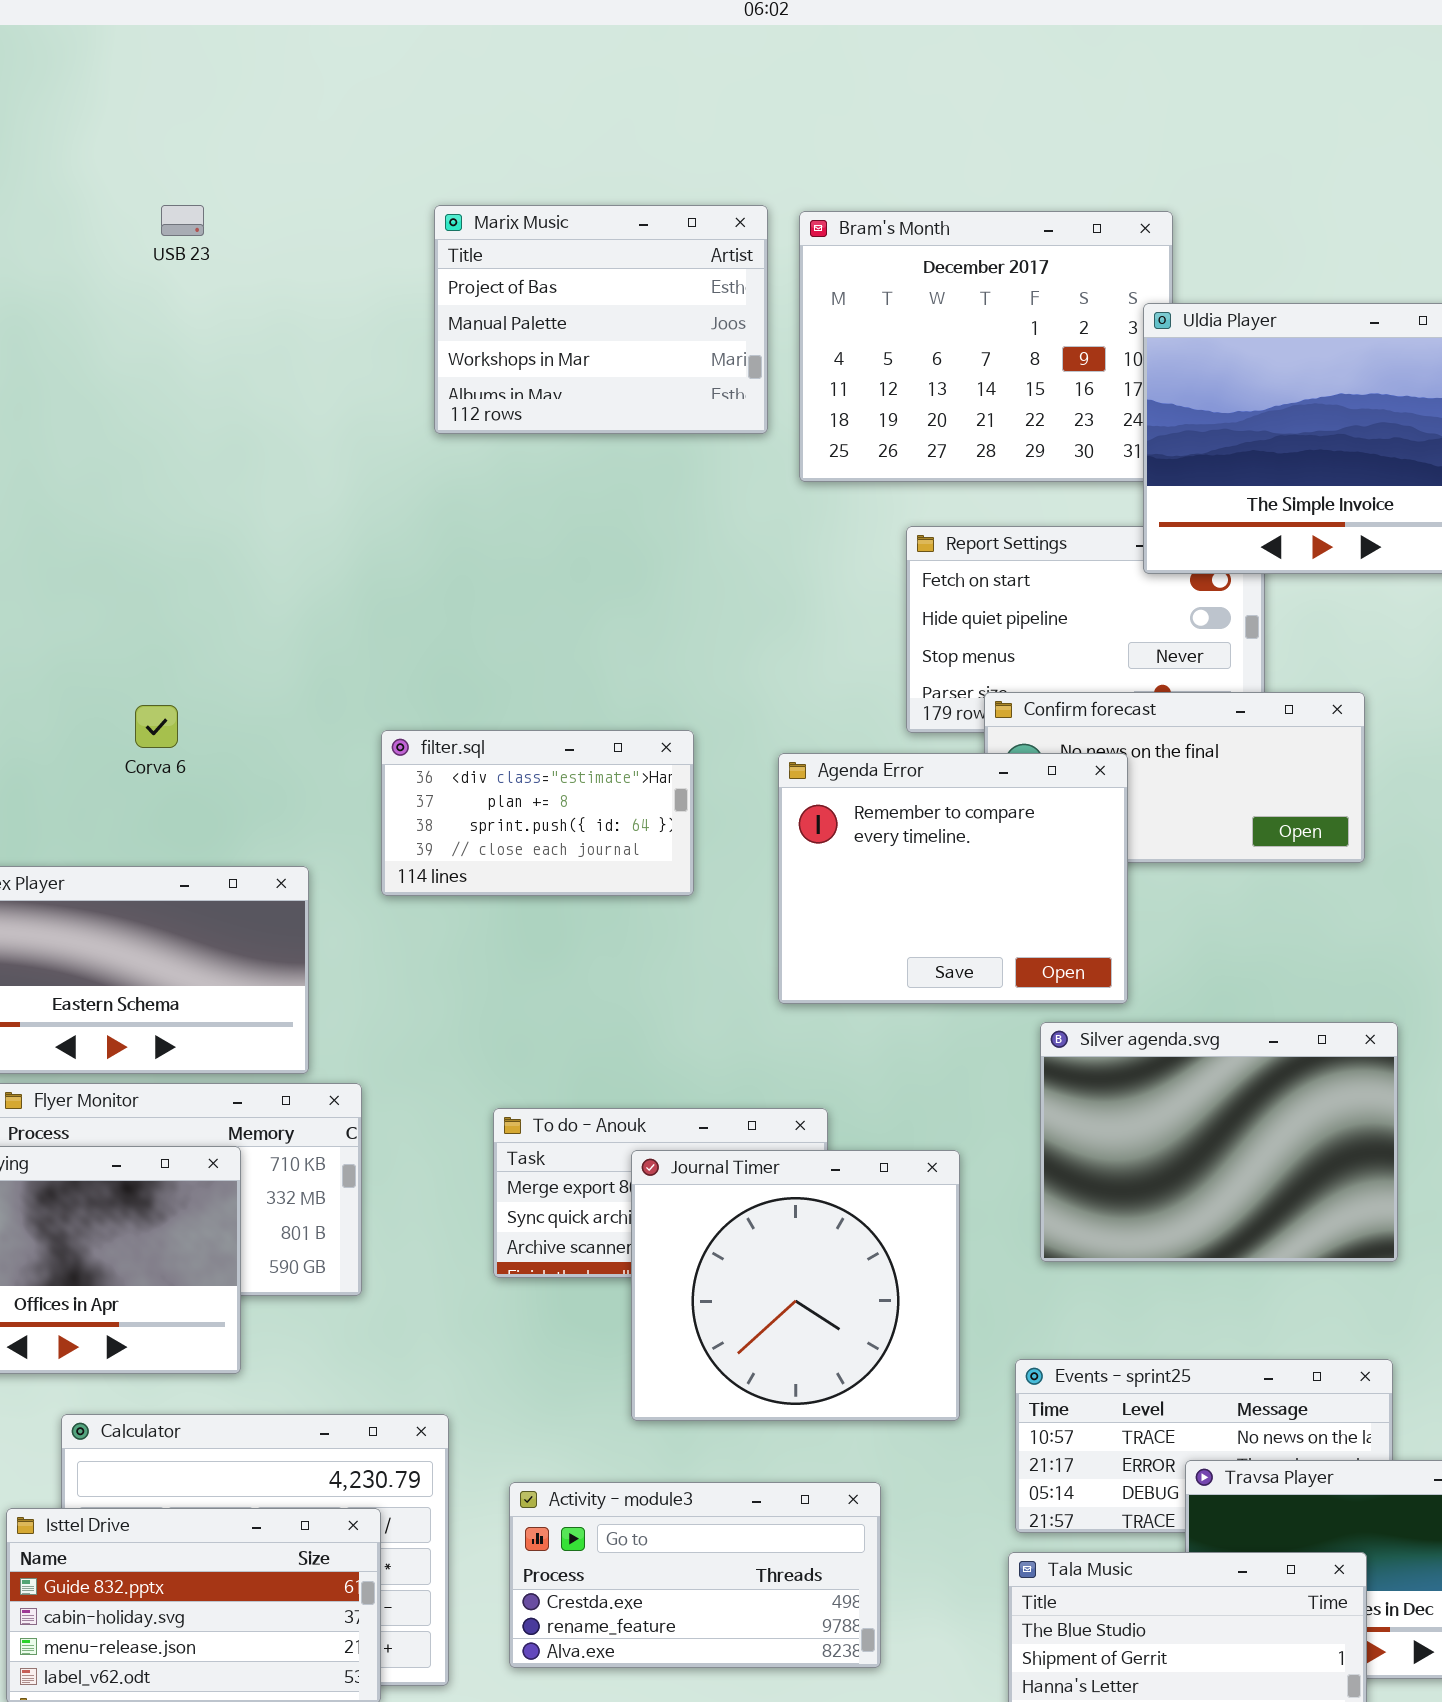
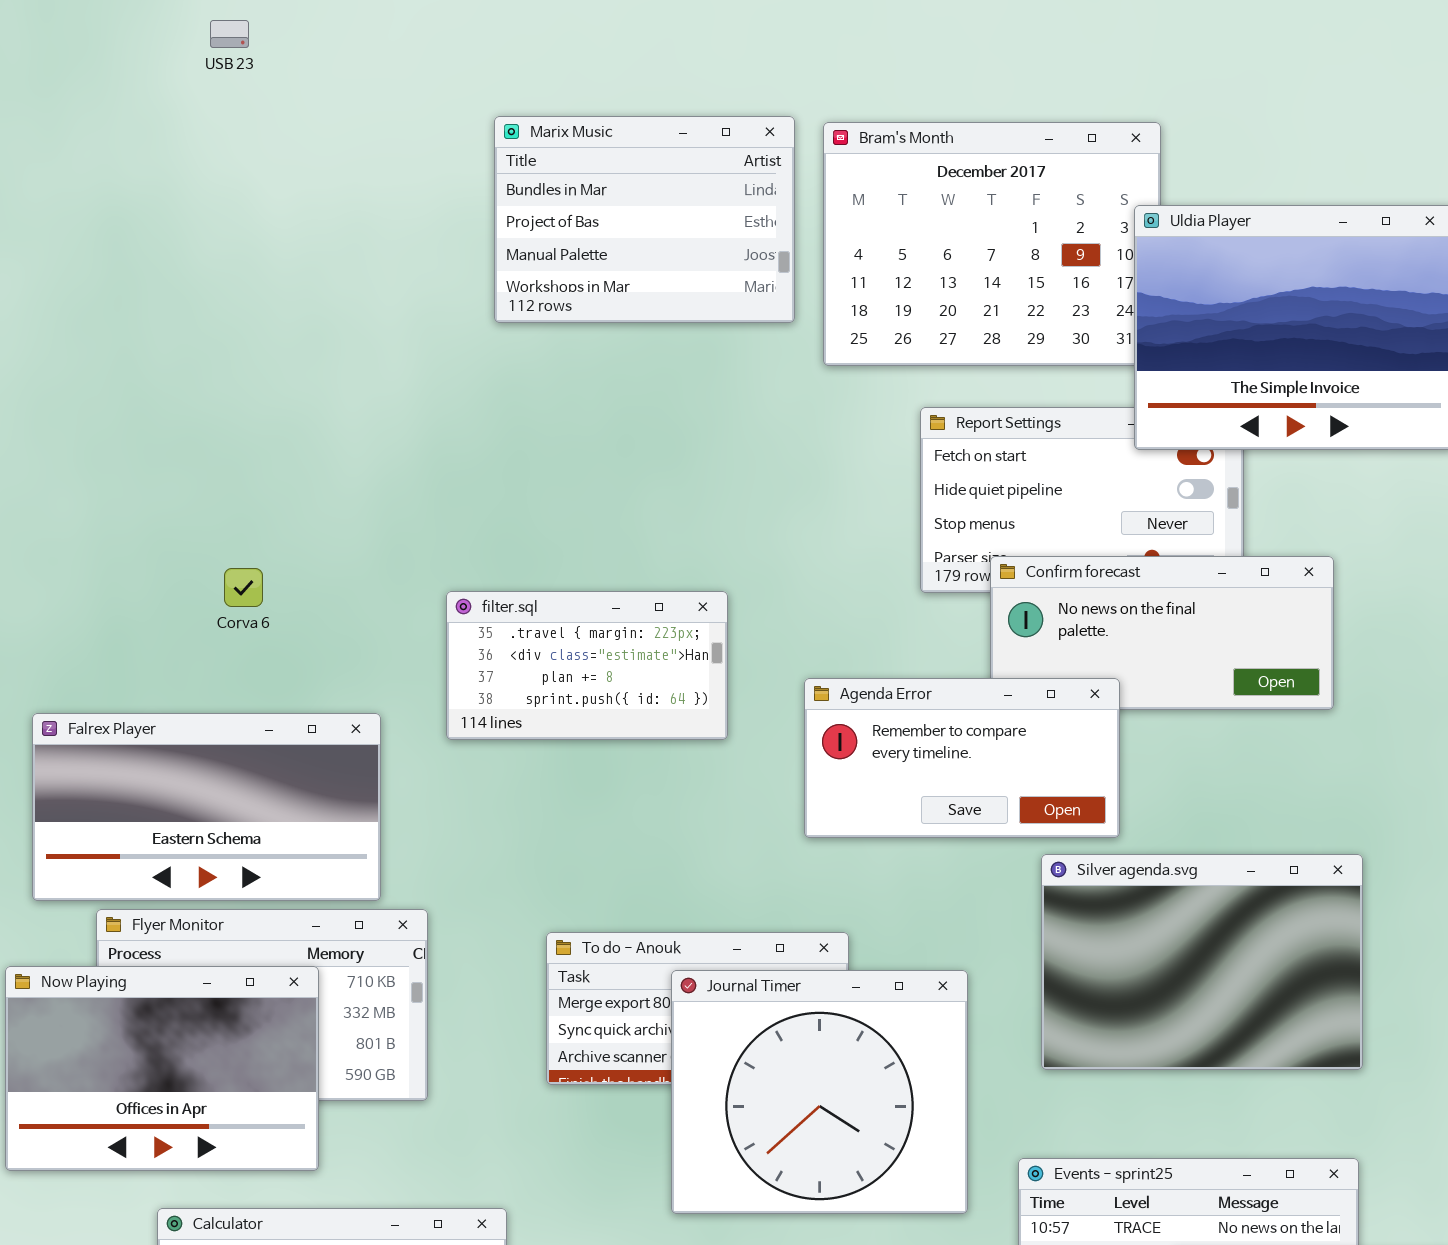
USB 23: [161,205,204,236] -> [210,20,249,48], moved
Marix Music: [434,205,768,434] -> [494,116,795,323], scrolled up 1 row
filter.sql: [381,730,694,896] -> [446,591,728,740], scrolled up 1 row
Agenda Error: [778,753,1128,1004] -> [804,678,1120,838], resized

